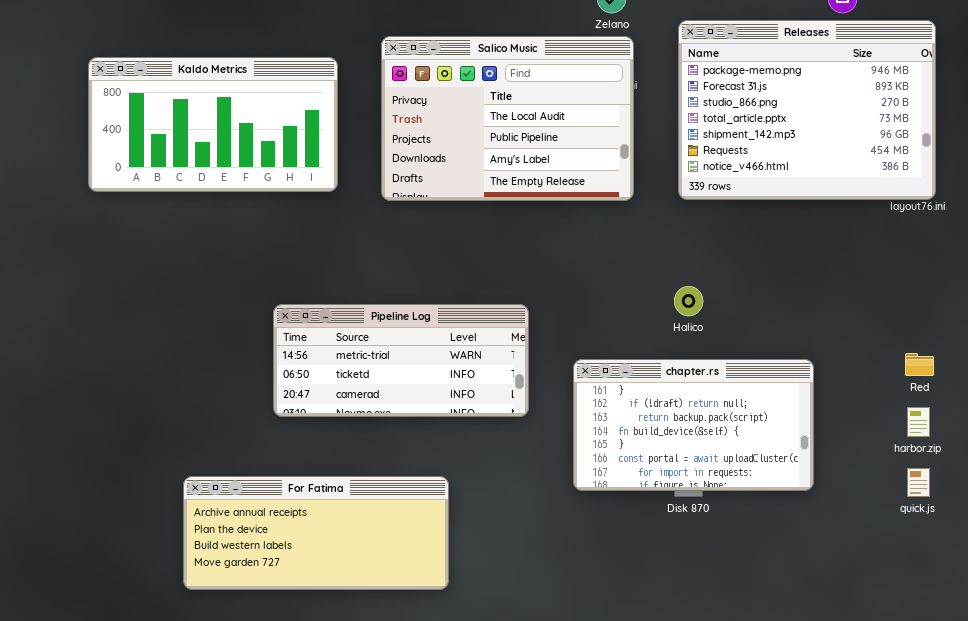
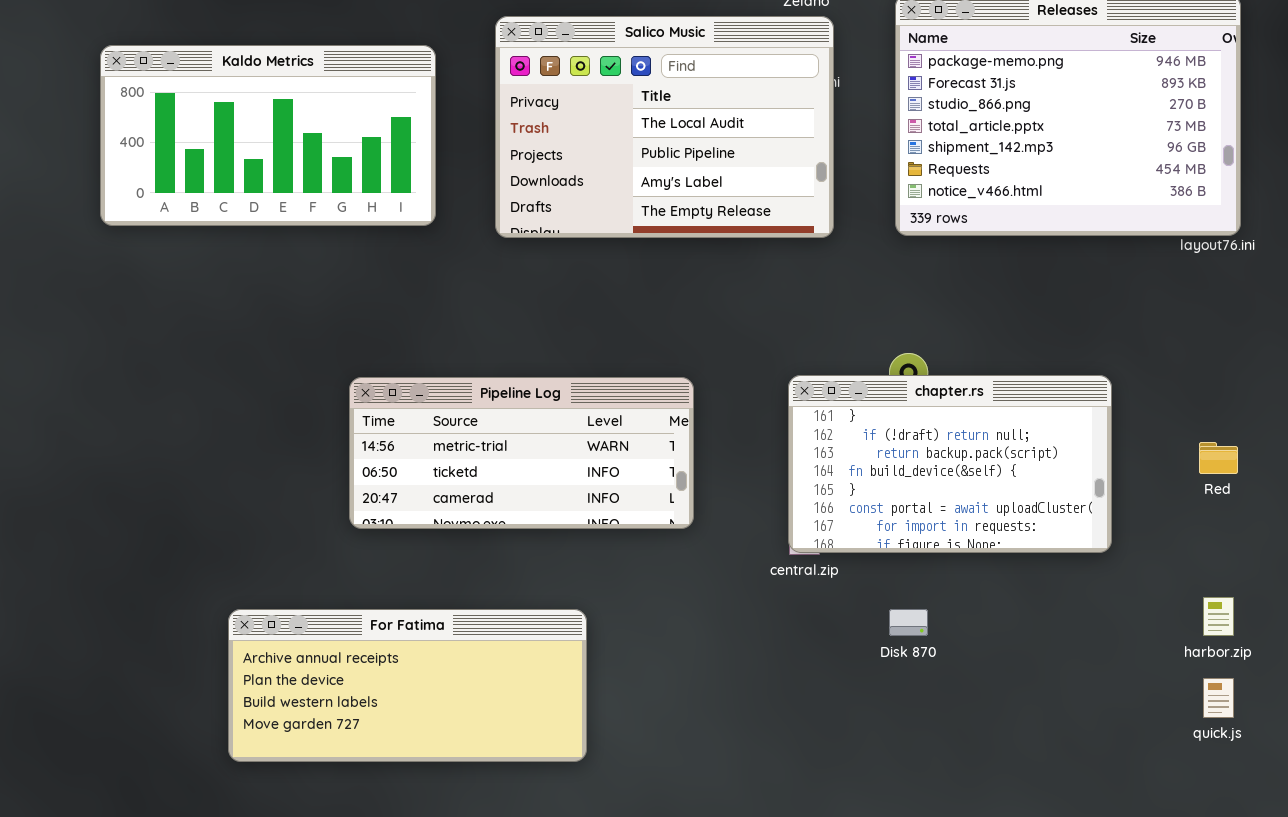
chapter.rs: [573,359,814,491] -> [788,375,1112,553], moved
harbor.zip: [907,407,930,437] -> [1203,597,1234,636], moved
quick.js: [907,468,930,497] -> [1203,678,1234,718], moved

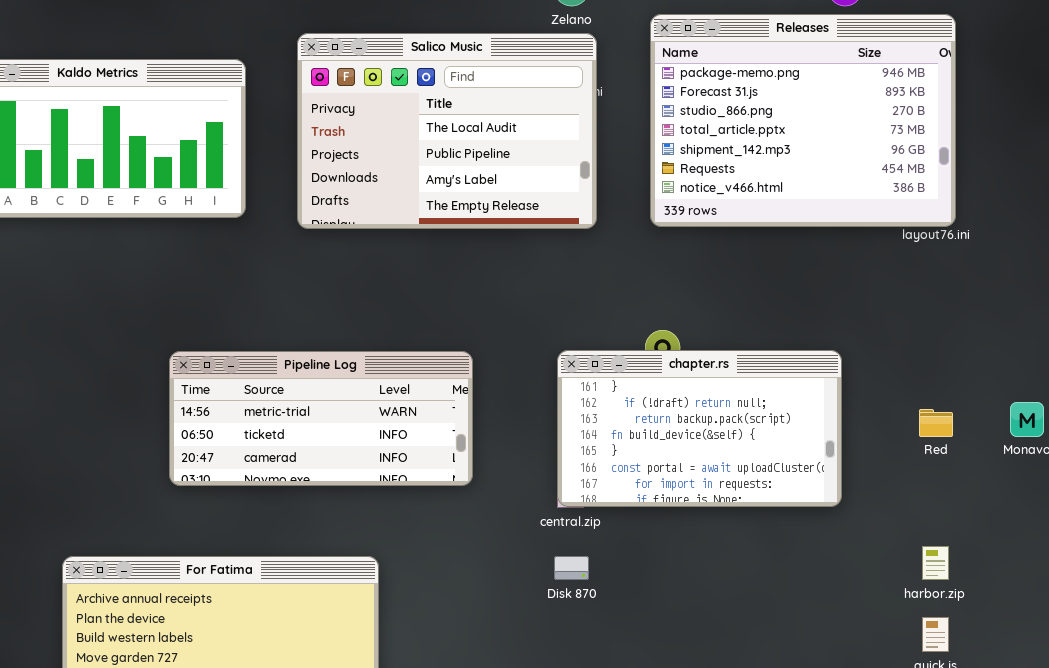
Disk 870: [889,609,928,636] -> [554,556,589,580], moved

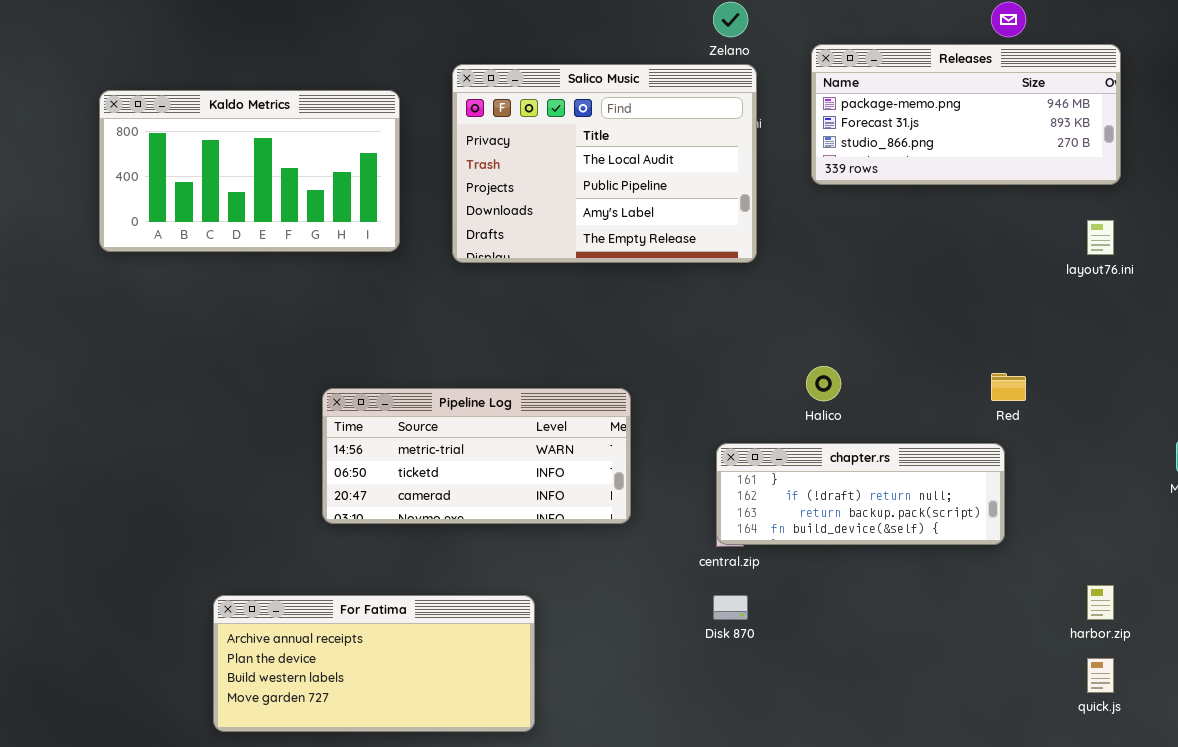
Releases: [650,14,956,227] -> [811,44,1121,185], resized
chapter.rs: [557,350,842,507] -> [716,443,1005,545], resized
Red: [919,409,953,437] -> [991,373,1026,401], moved

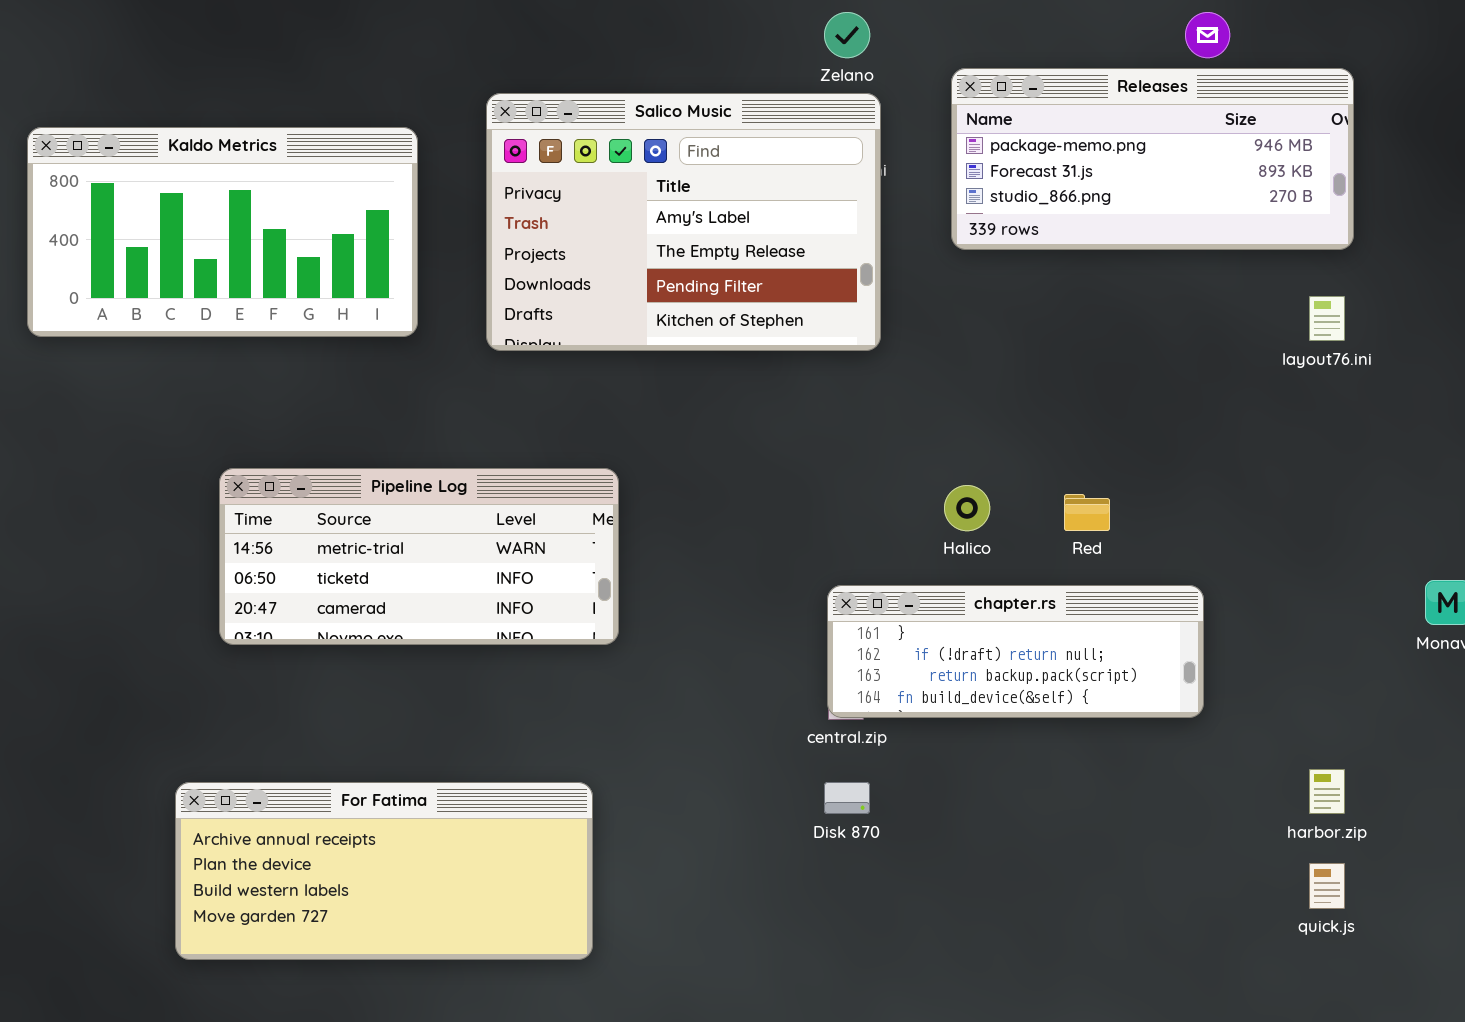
Salico Music: [452,64,757,263] -> [486,93,881,351], scrolled down 2 rows
Red: [991,373,1026,401] -> [1064,494,1110,531], moved
Pipeline Log: [322,388,631,524] -> [219,468,619,645], moved

